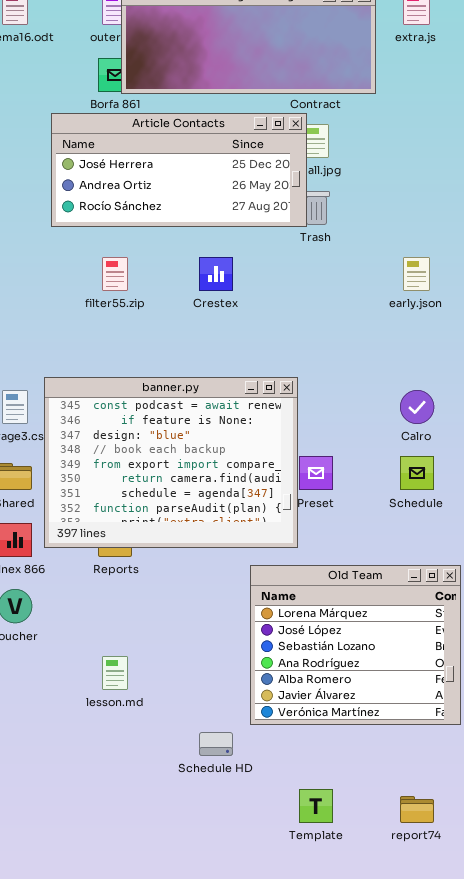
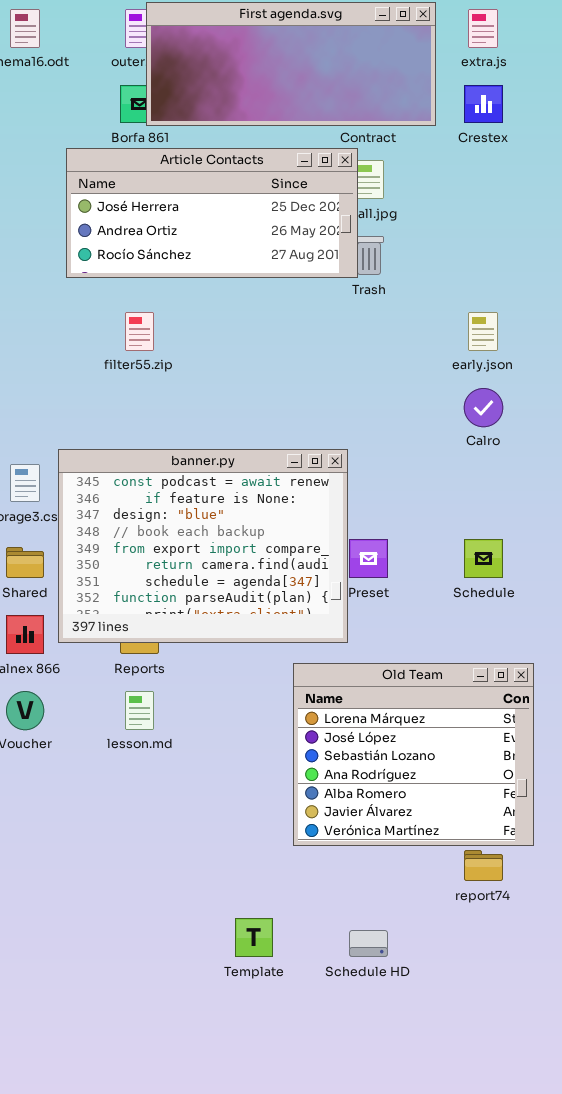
Crestex: [199,257,233,291] -> [464,85,503,123], moved
Calro: [400,390,434,424] -> [464,388,503,427], moved
lesson.md: [102,656,128,690] -> [125,691,154,730], moved
Schedule HD: [199,732,233,756] -> [349,930,388,957], moved
Template: [299,789,333,823] -> [235,918,273,957], moved
report74: [400,796,434,823] -> [464,850,503,881], moved

